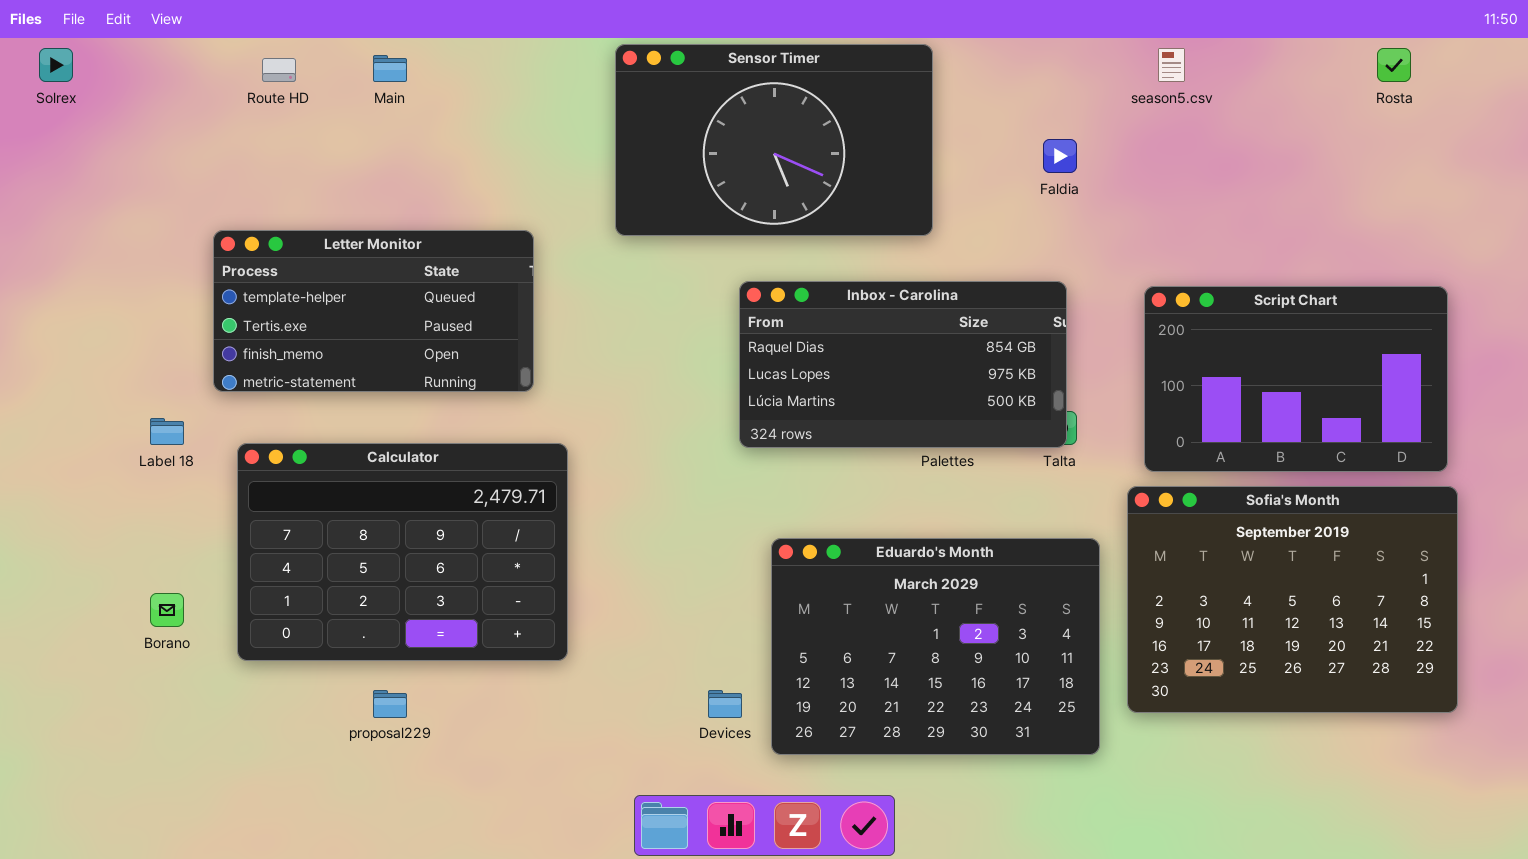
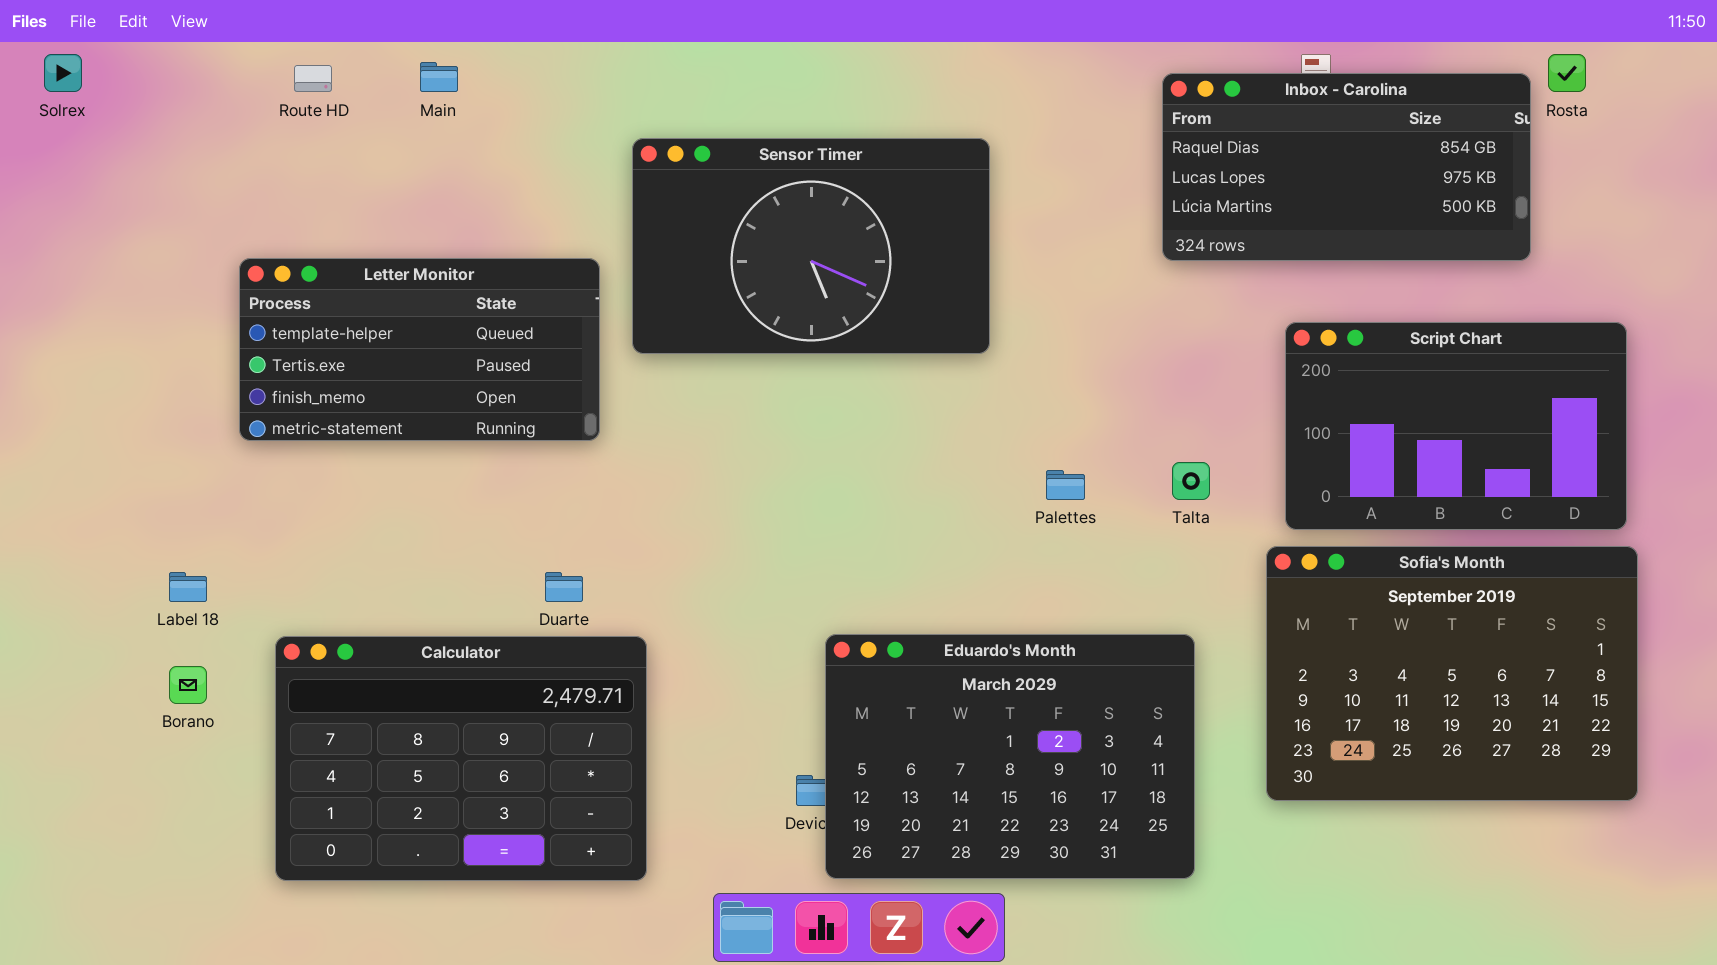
Sensor Timer: [615,44,933,236] -> [632,138,990,354], moved
Inbox - Carolina: [739,281,1067,448] -> [1162,73,1531,261], moved
Label 18: [150,418,184,445] -> [169,572,207,602], moved
Calculator: [237,443,568,661] -> [275,636,647,881], moved
Eduardo's Month: [771,538,1100,755] -> [825,634,1195,879], moved

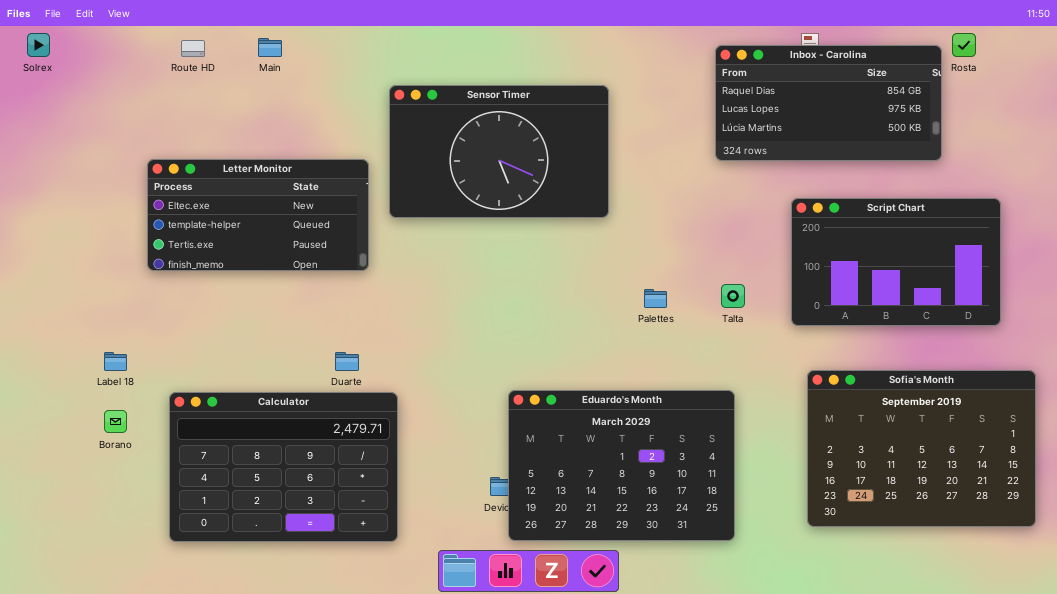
Letter Monitor: [239,258,600,441] -> [147,159,369,271], scrolled up 1 row
Sofia's Month: [1266,546,1638,801] -> [807,370,1036,527], moved

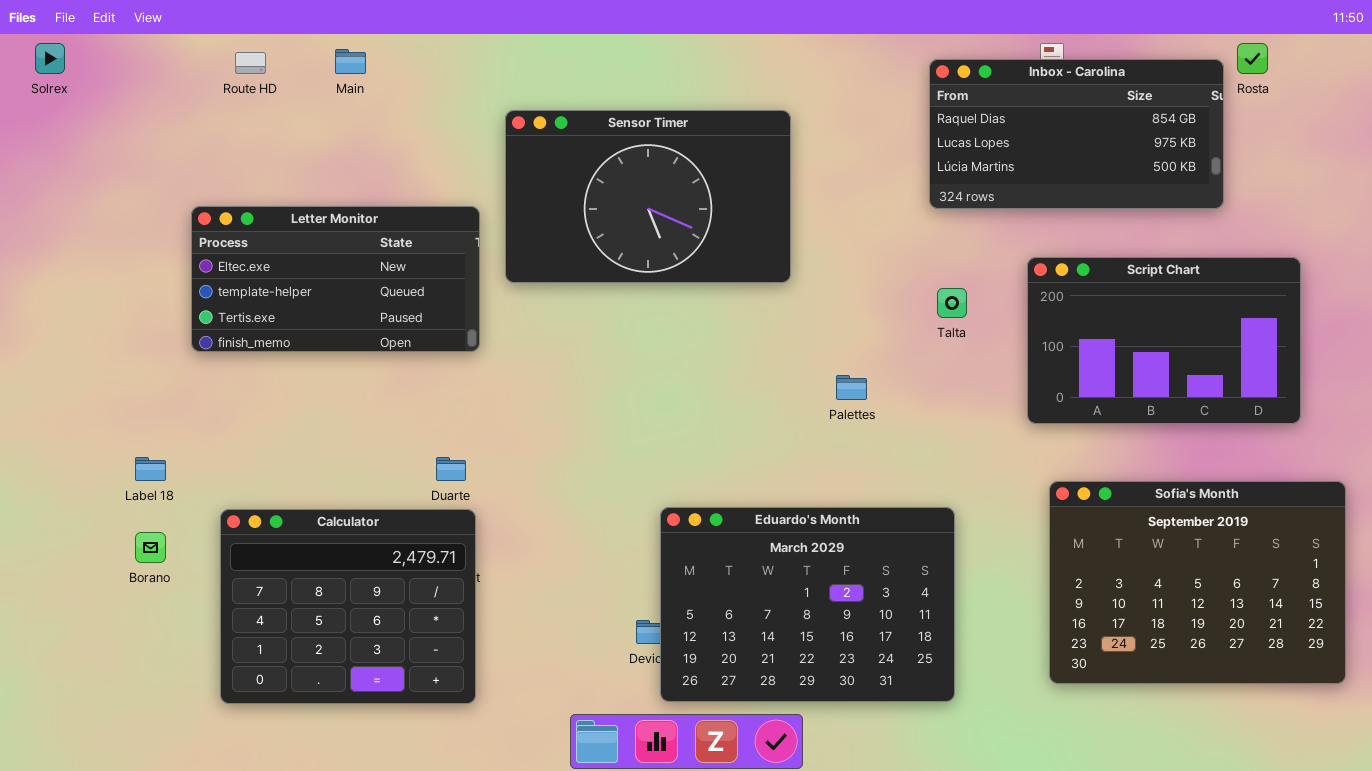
Talta: [721,284,745,308] -> [937,288,967,318], moved
Calculator: [169,392,398,542] -> [220,509,476,704], resized

